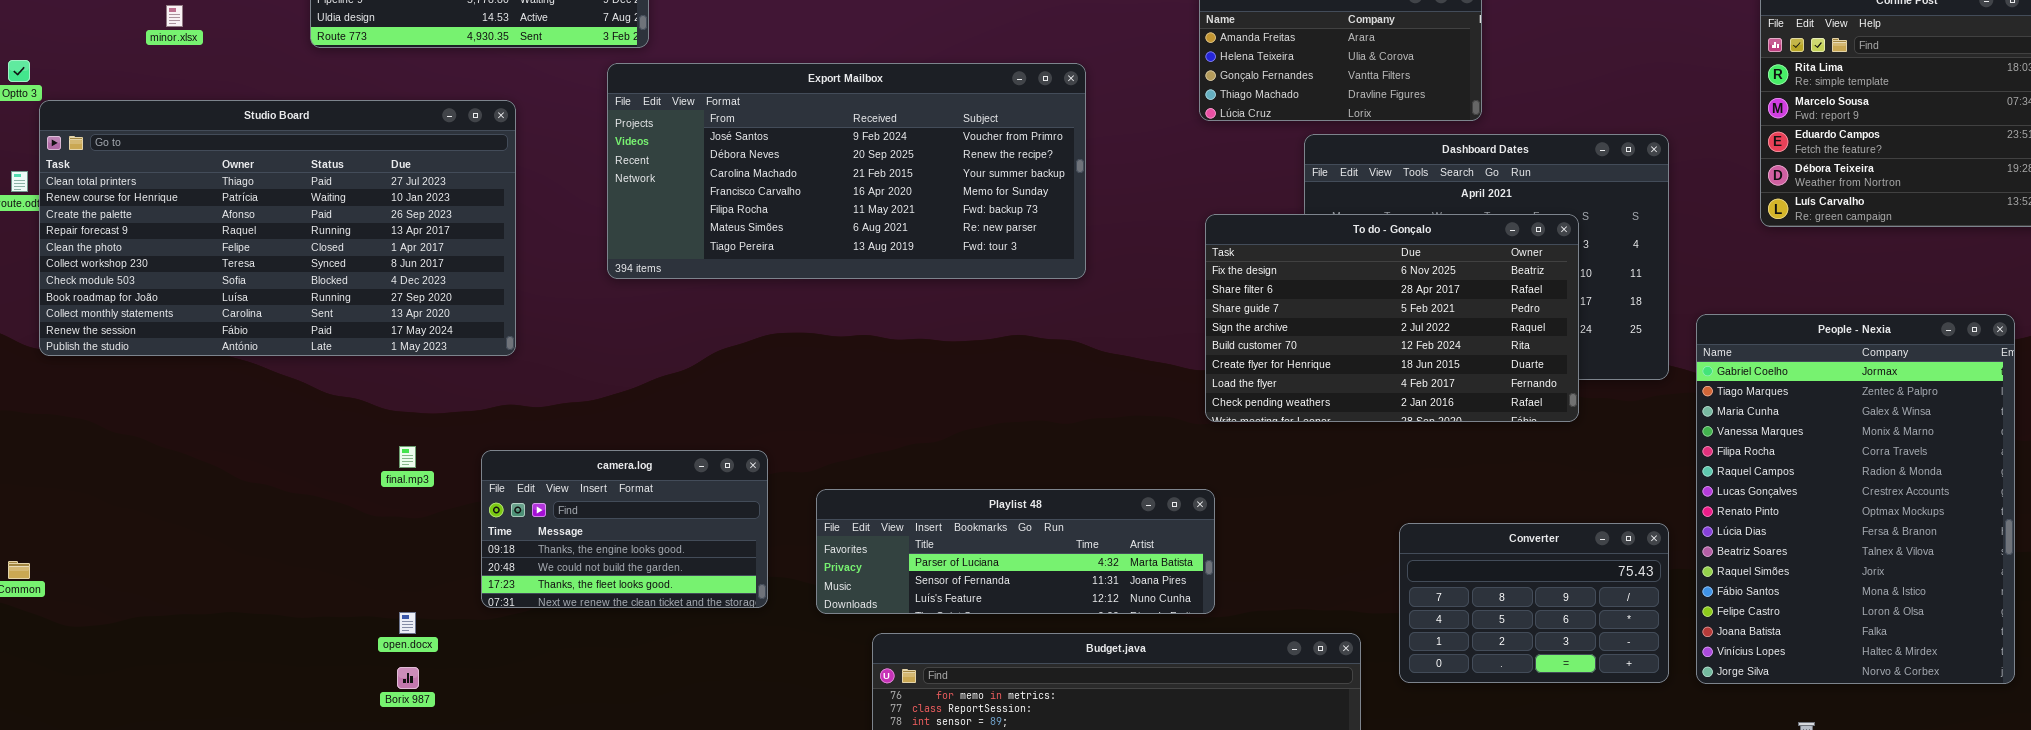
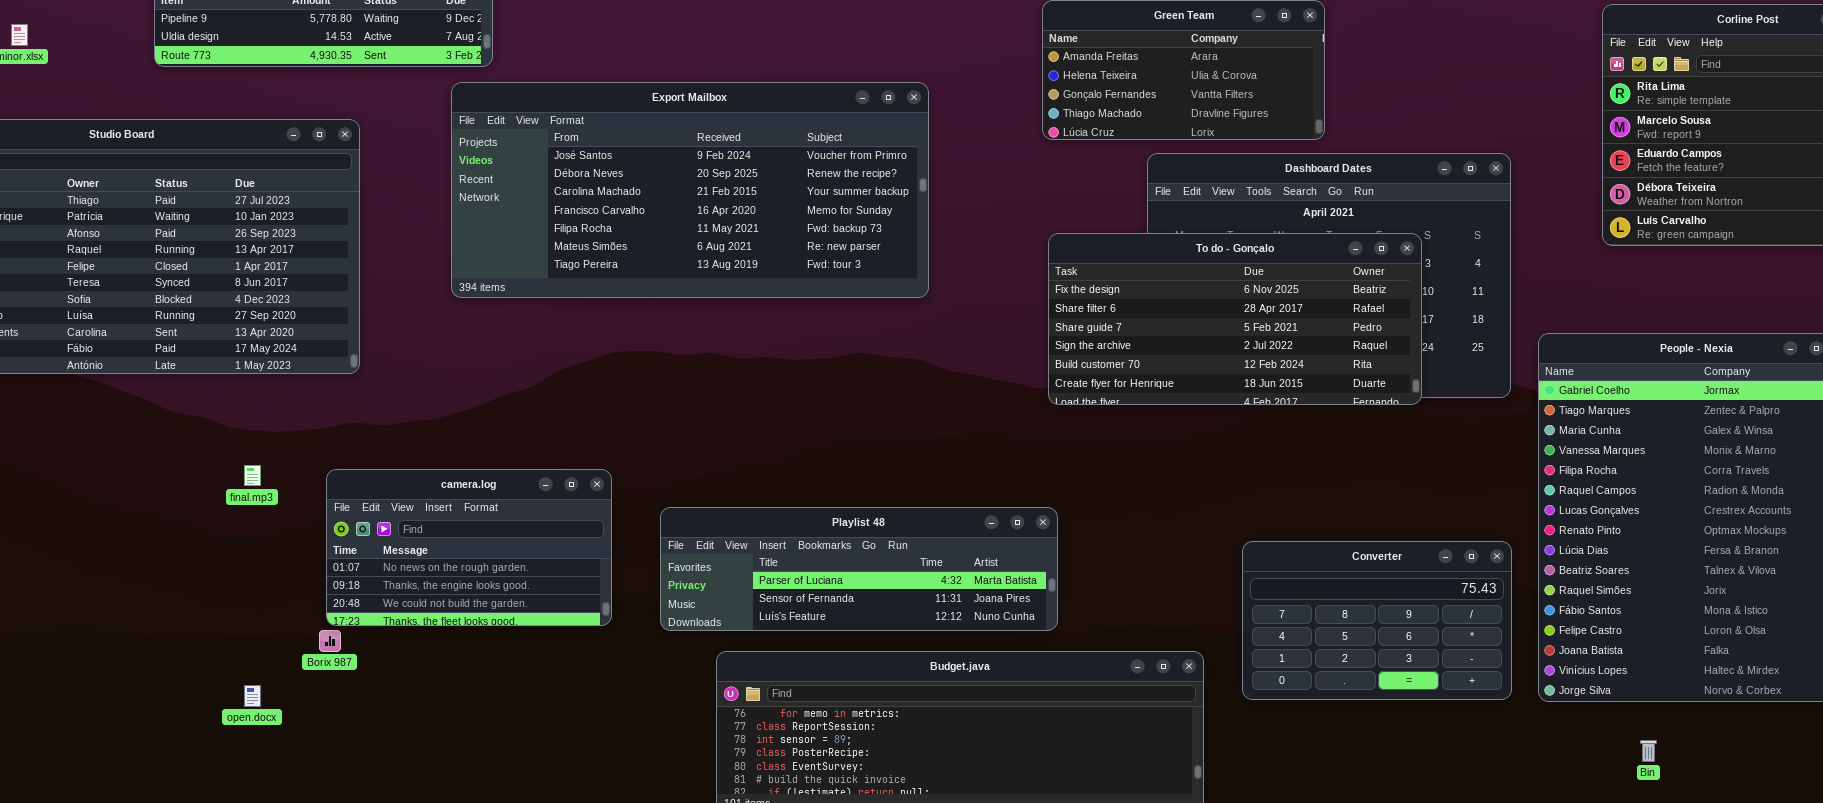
To do - Gonçalo: [1205,214,1579,422] -> [1048,233,1422,405], resized
camera.log: [481,450,768,608] -> [326,469,612,626], scrolled up 1 row
open.docx: [399,612,416,634] -> [244,685,261,707], moved
Borix 987: [397,667,419,689] -> [319,630,341,652], moved

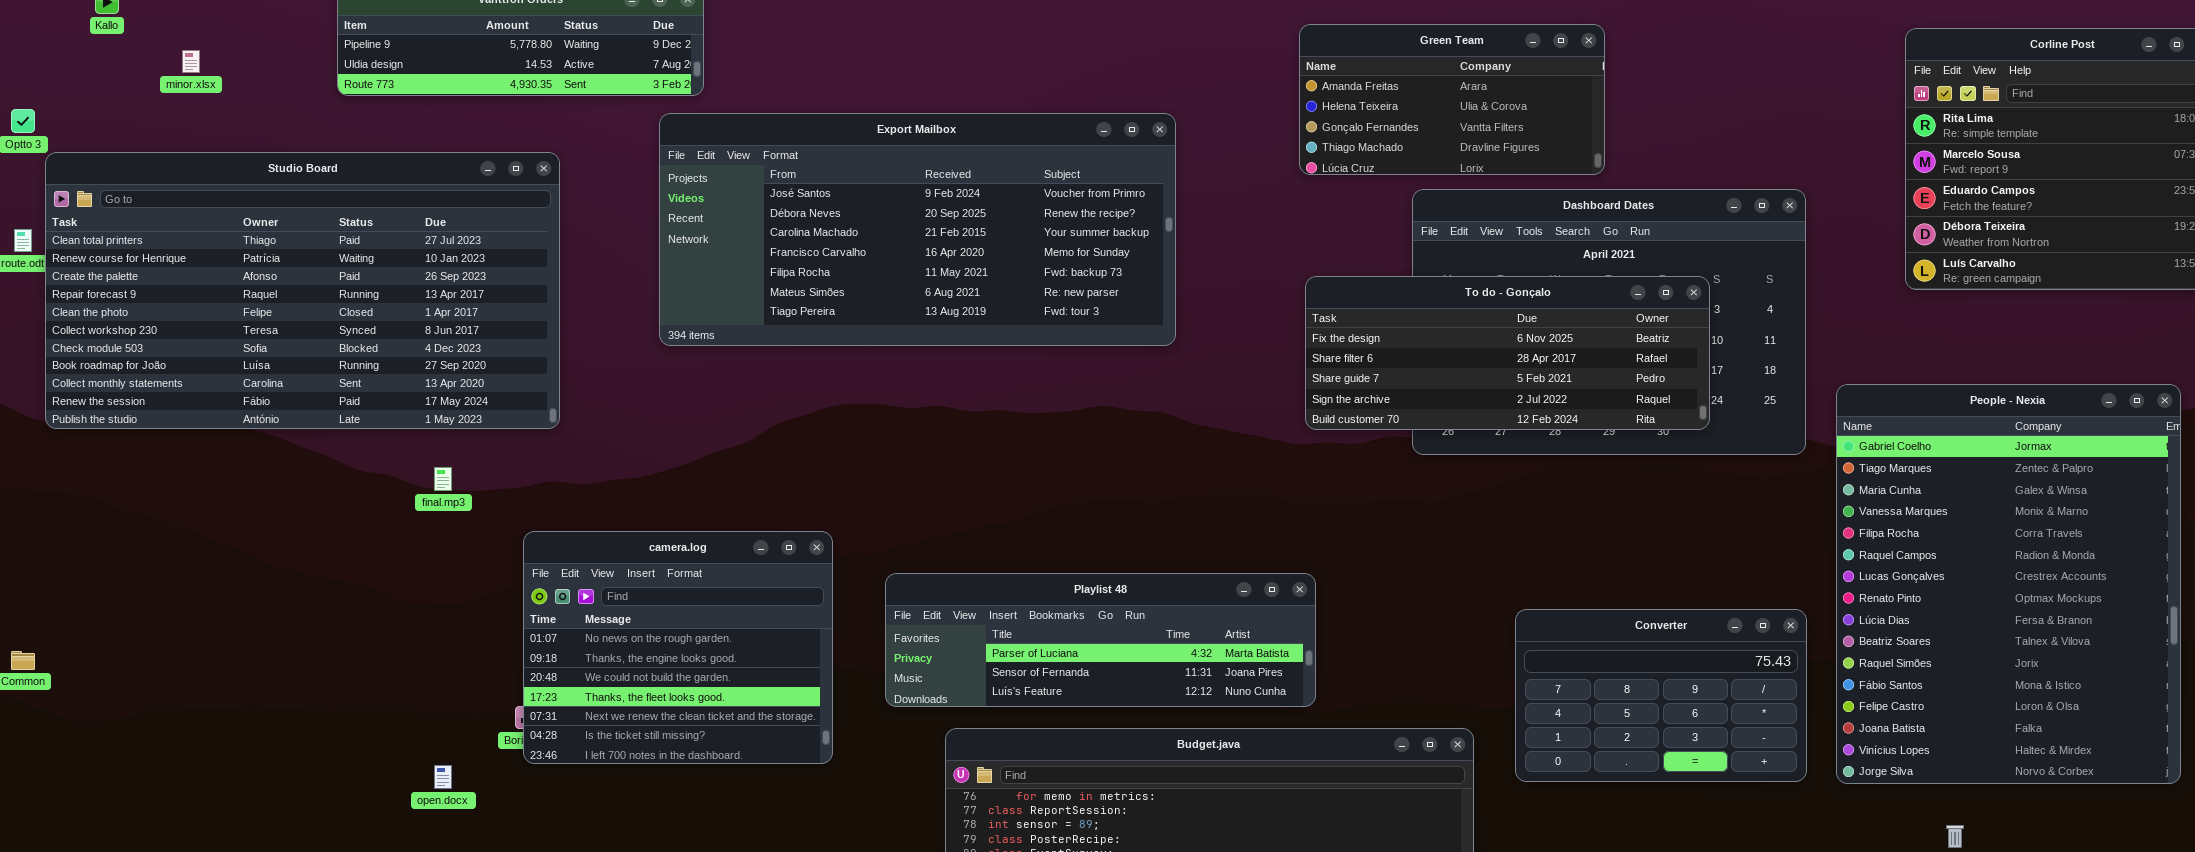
To do - Gonçalo: [1048,233,1422,405] -> [1305,276,1710,430], resized
final.mp3: [244,465,261,486] -> [434,467,452,491], moved
camera.log: [326,469,612,626] -> [523,531,833,764], resized

